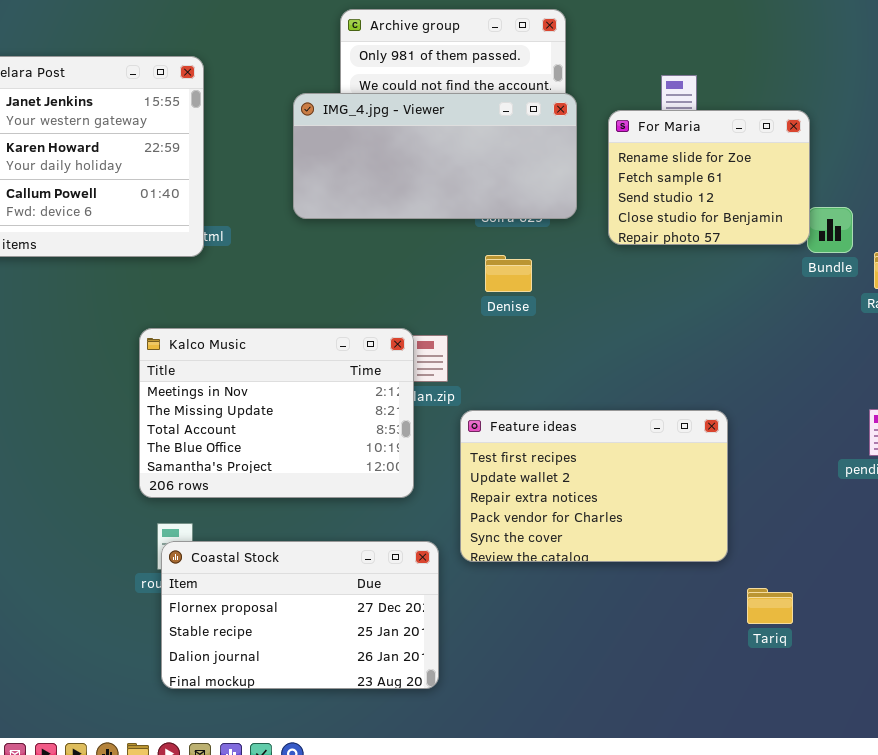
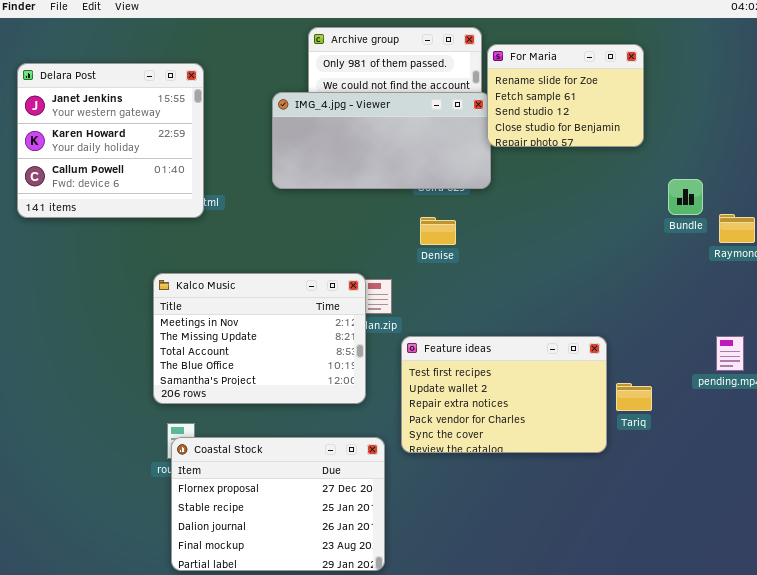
For Maria: [608,110,810,245] -> [487,44,644,147], moved
Coastal Stock: [161,541,439,689] -> [171,437,385,571], resized
Tariq: [747,588,793,624] -> [616,383,652,411], moved

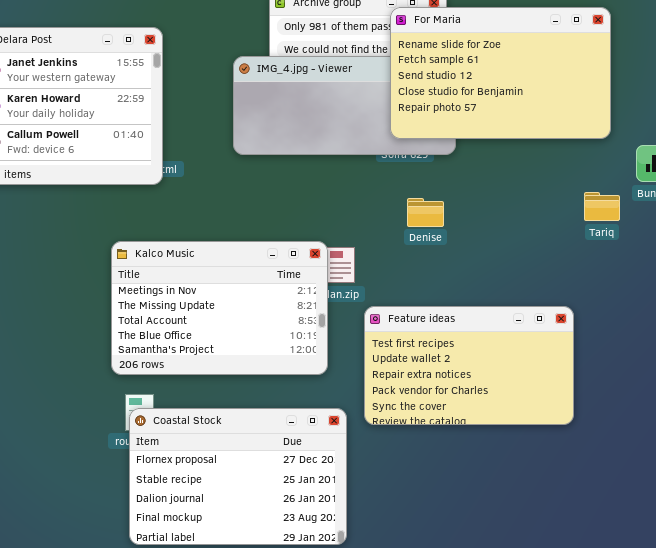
For Maria: [487,44,644,147] -> [390,7,611,139], resized
Denise: [420,217,456,245] -> [407,198,444,227], moved
Tariq: [616,383,652,411] -> [584,192,620,221], moved

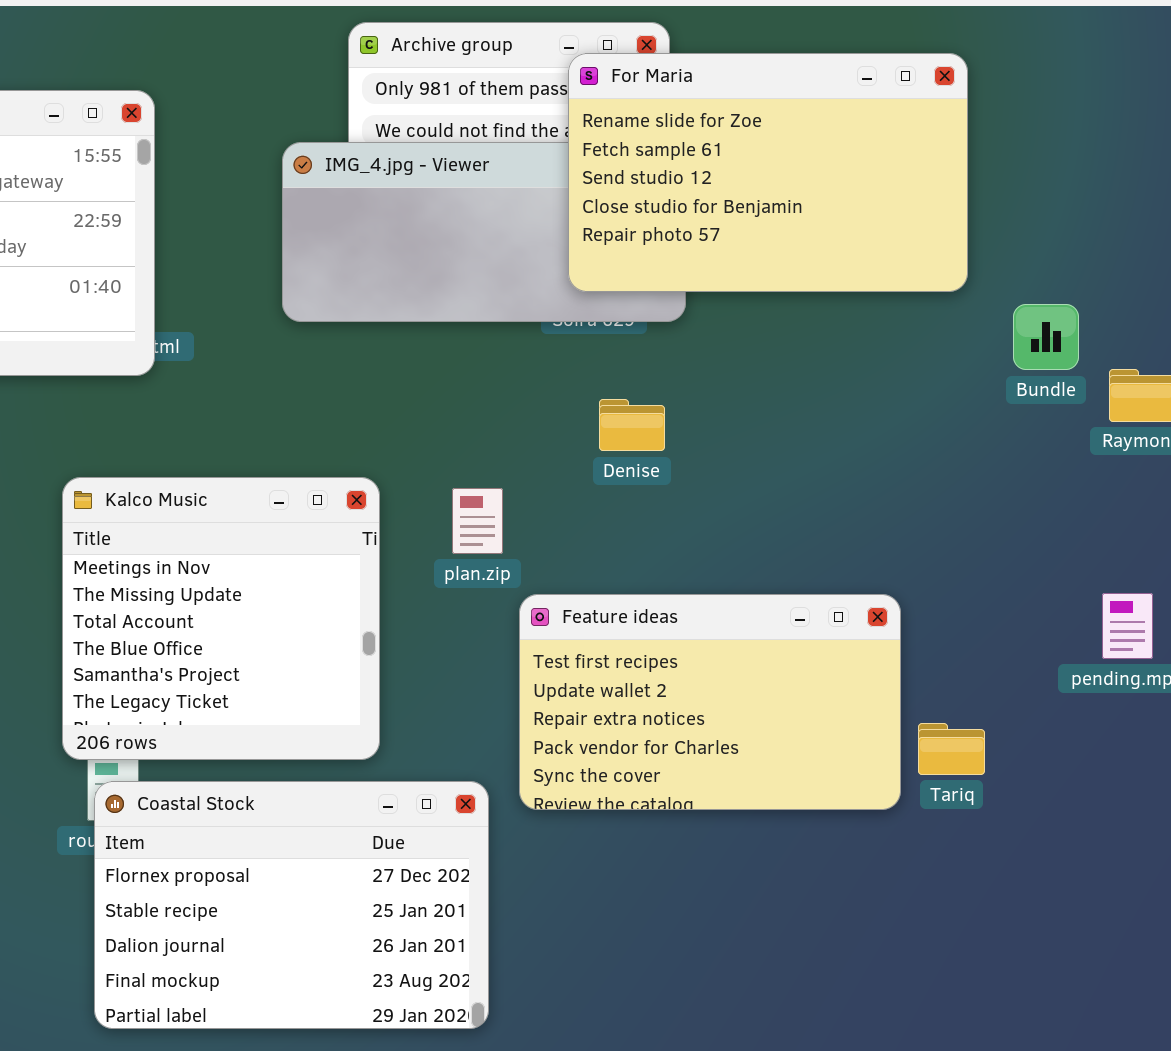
Tariq: [584,192,620,221] -> [918,723,985,775], moved
Kalco Music: [111,241,328,375] -> [62,477,380,760], resized

